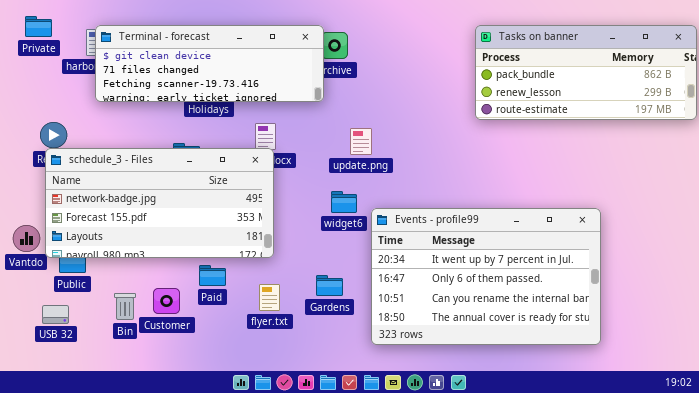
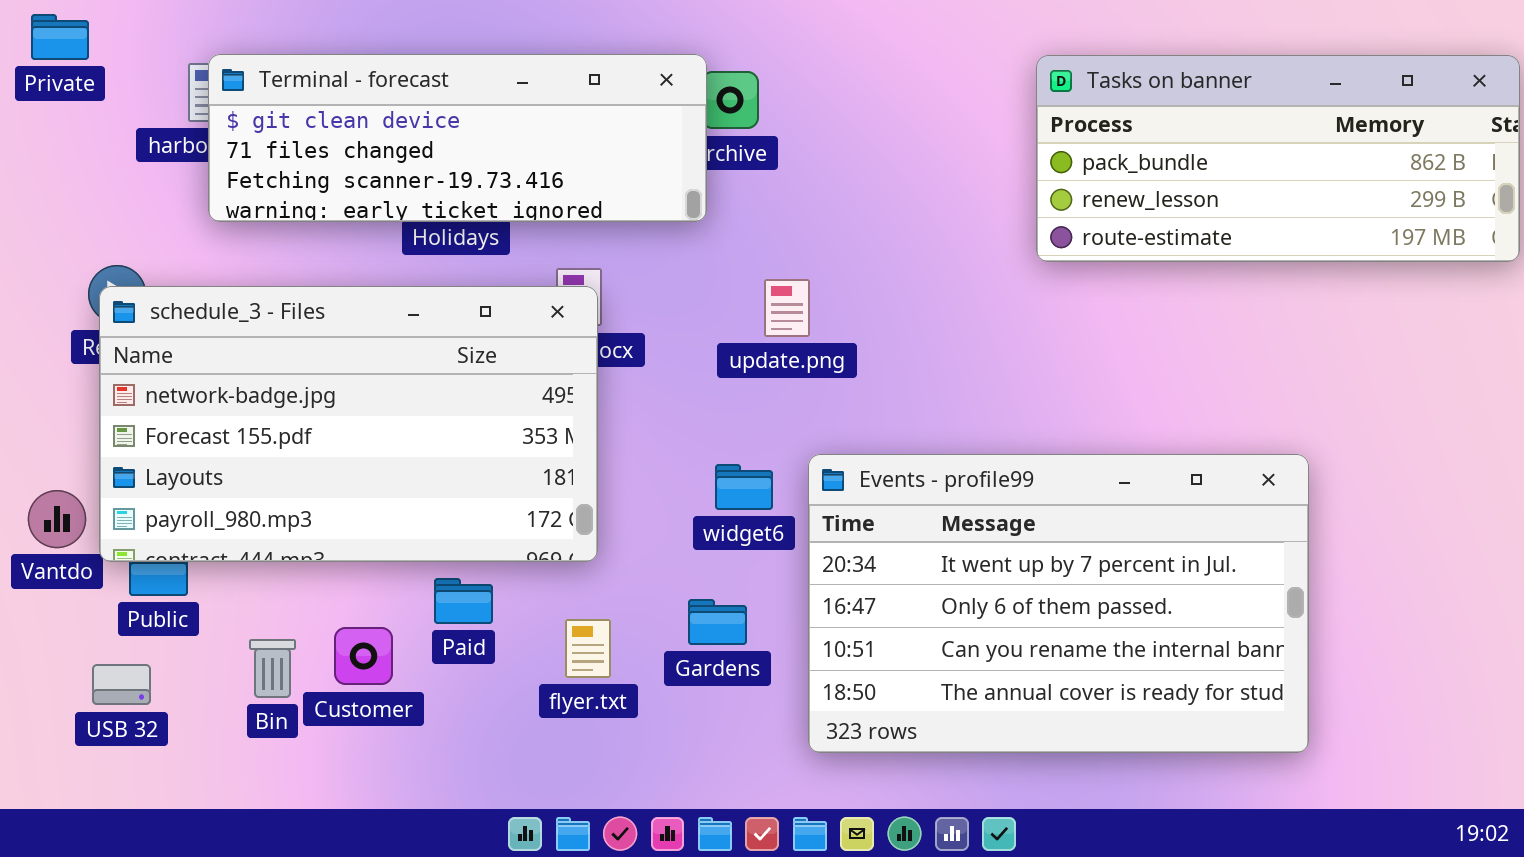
Private: [25,16,52,37] -> [31,14,89,60], moved
schedule_3 - Files: [45,148,274,258] -> [99,286,598,562], resized
widget6: [331,191,357,213] -> [715,464,773,510], moved

